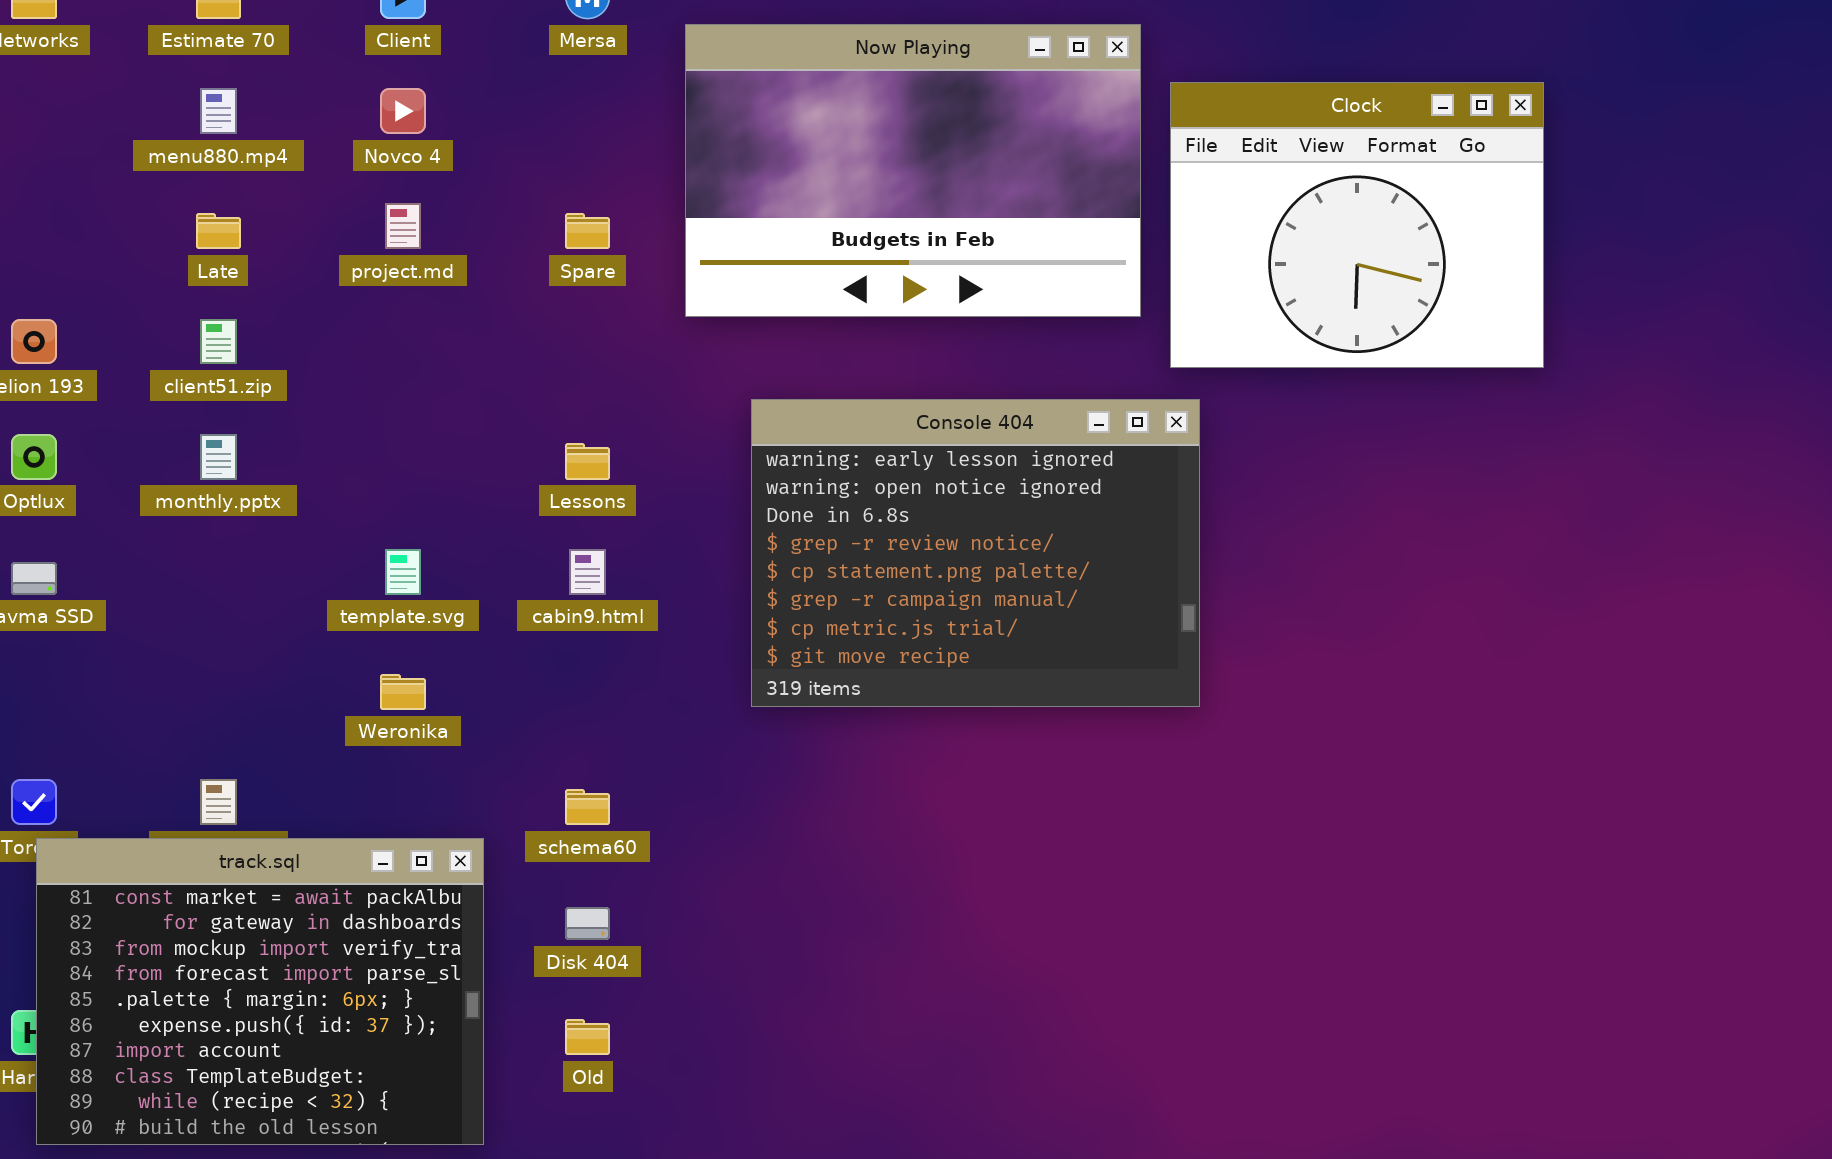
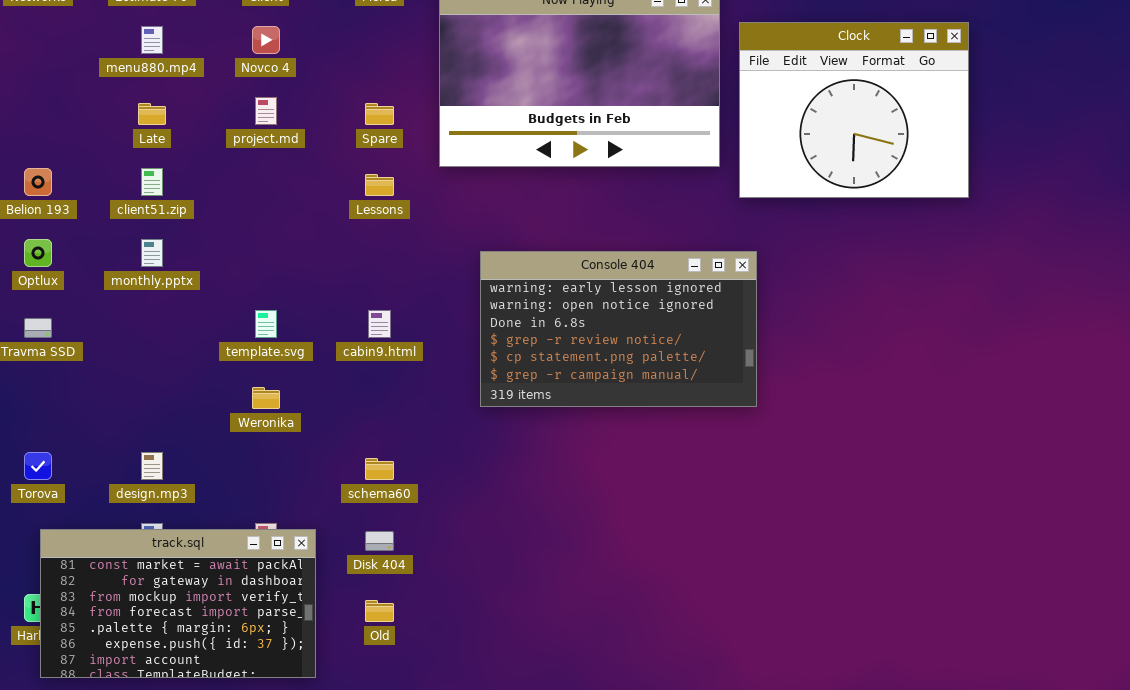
Console 404: [751,399,1200,707] -> [480,251,757,407], resized
Lessons: [565,443,610,480] -> [365,174,394,196], moved
track.sql: [36,838,484,1145] -> [40,529,316,678], resized

